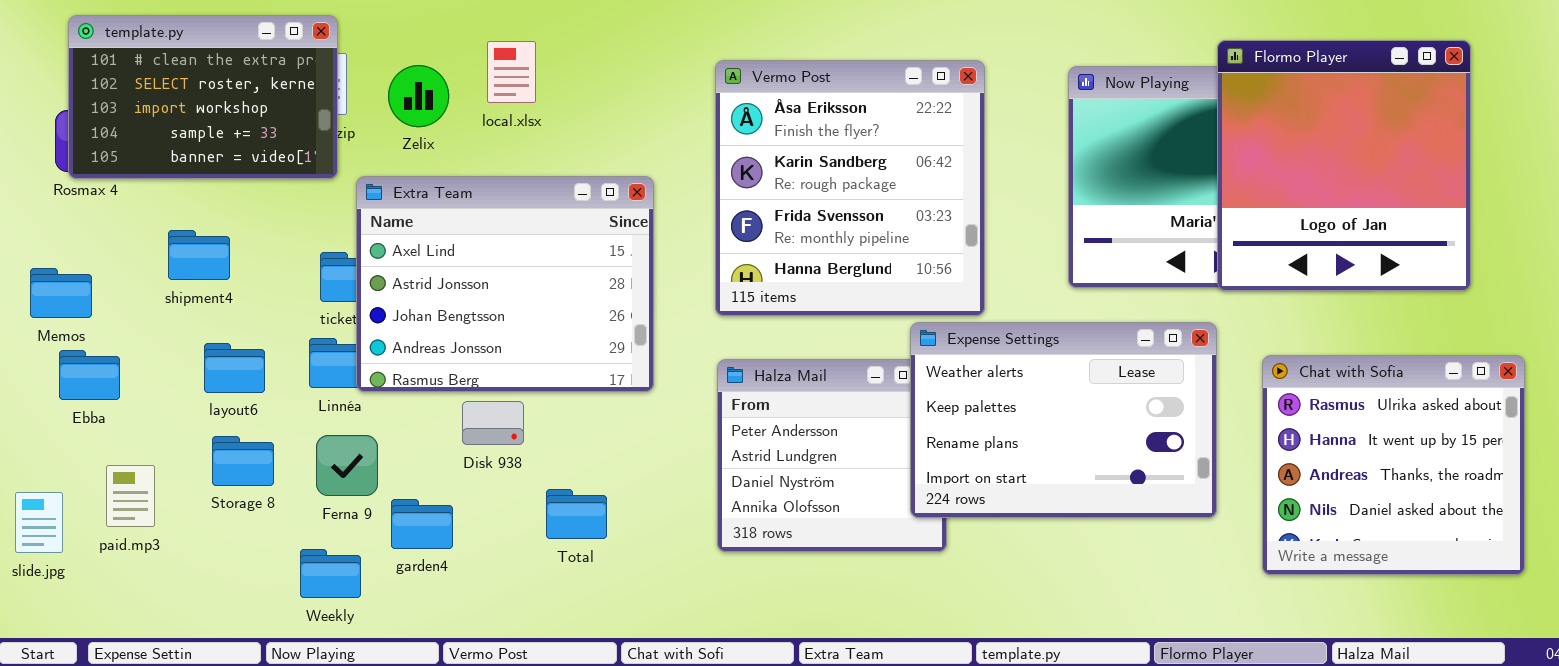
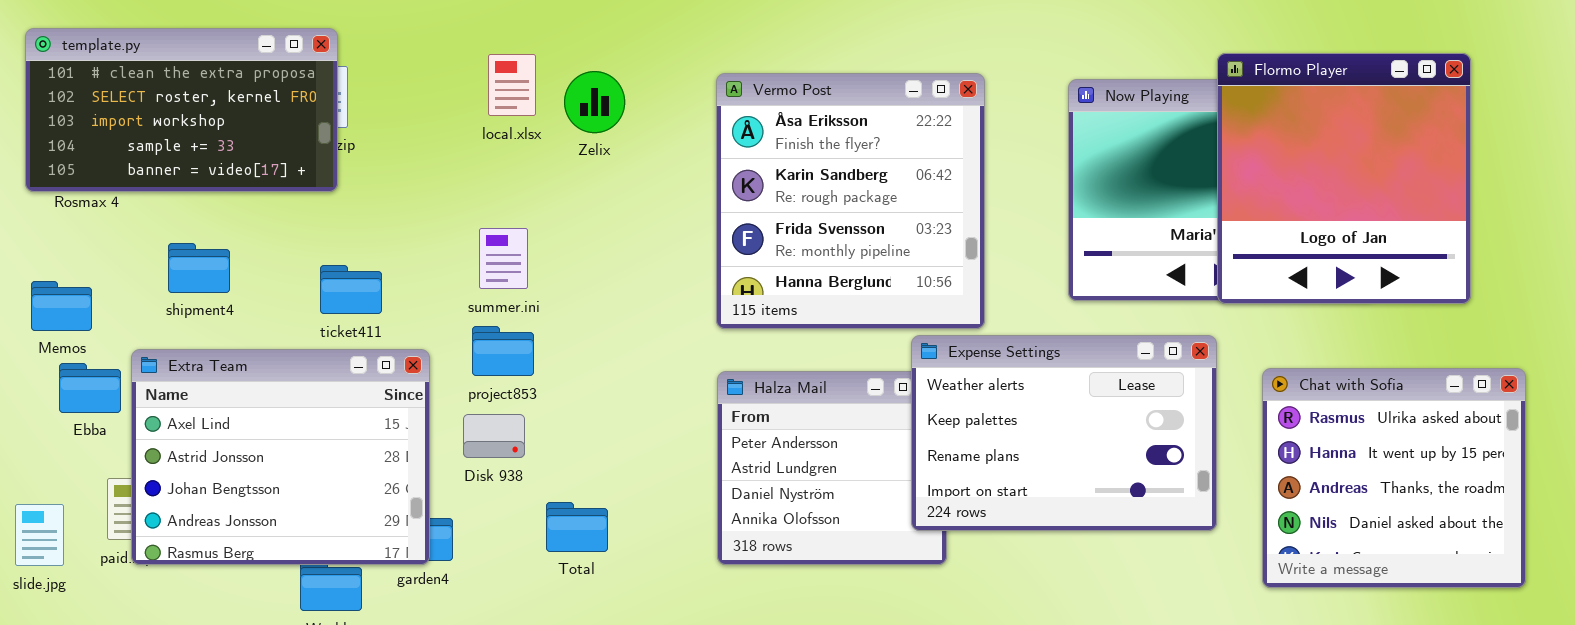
template.py: [68,15,338,179] -> [25,28,338,192], resized
Zelix: [388,65,449,127] -> [564,71,625,133], moved
Extra Team: [356,176,654,392] -> [131,349,430,565], moved

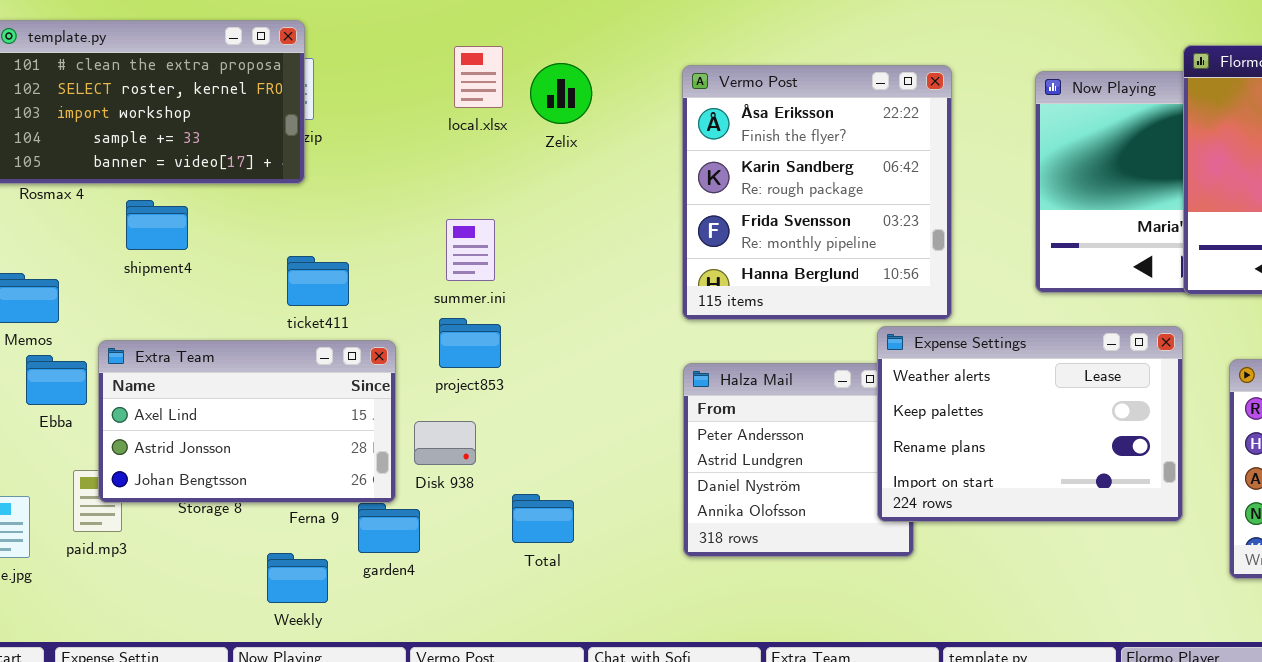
shipment4: [168,243,230,293] -> [126,200,188,250], moved
Extra Team: [131,349,430,565] -> [98,340,396,503], resized
Disk 938: [463,414,525,458] -> [414,421,476,465], moved

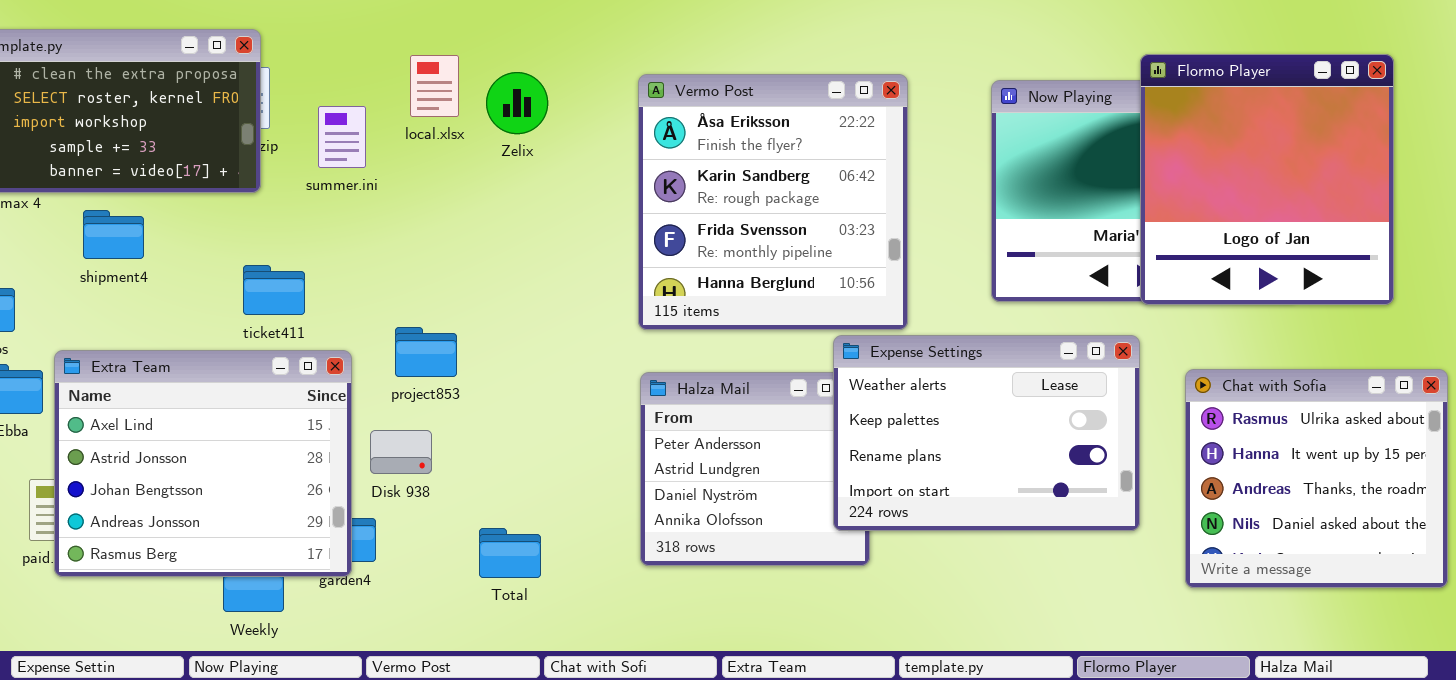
summer.ini: [446,219,495,281] -> [318,106,366,168], moved
Extra Team: [98,340,396,503] -> [54,350,352,577], resized
Total: [512,494,574,543] -> [479,528,541,578], moved

